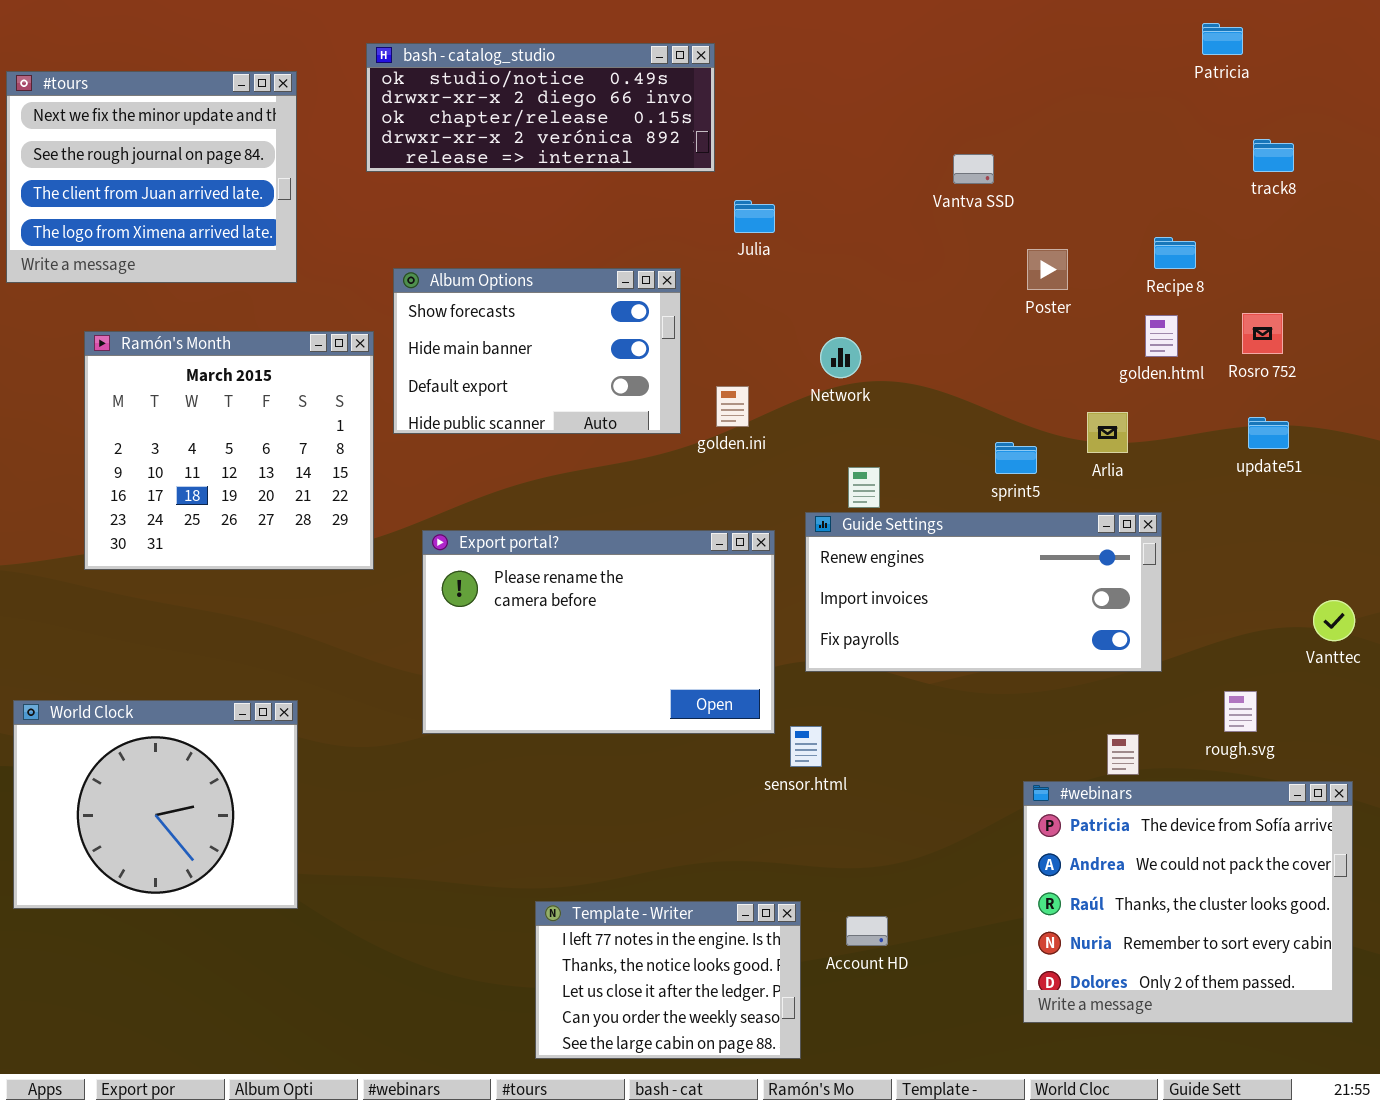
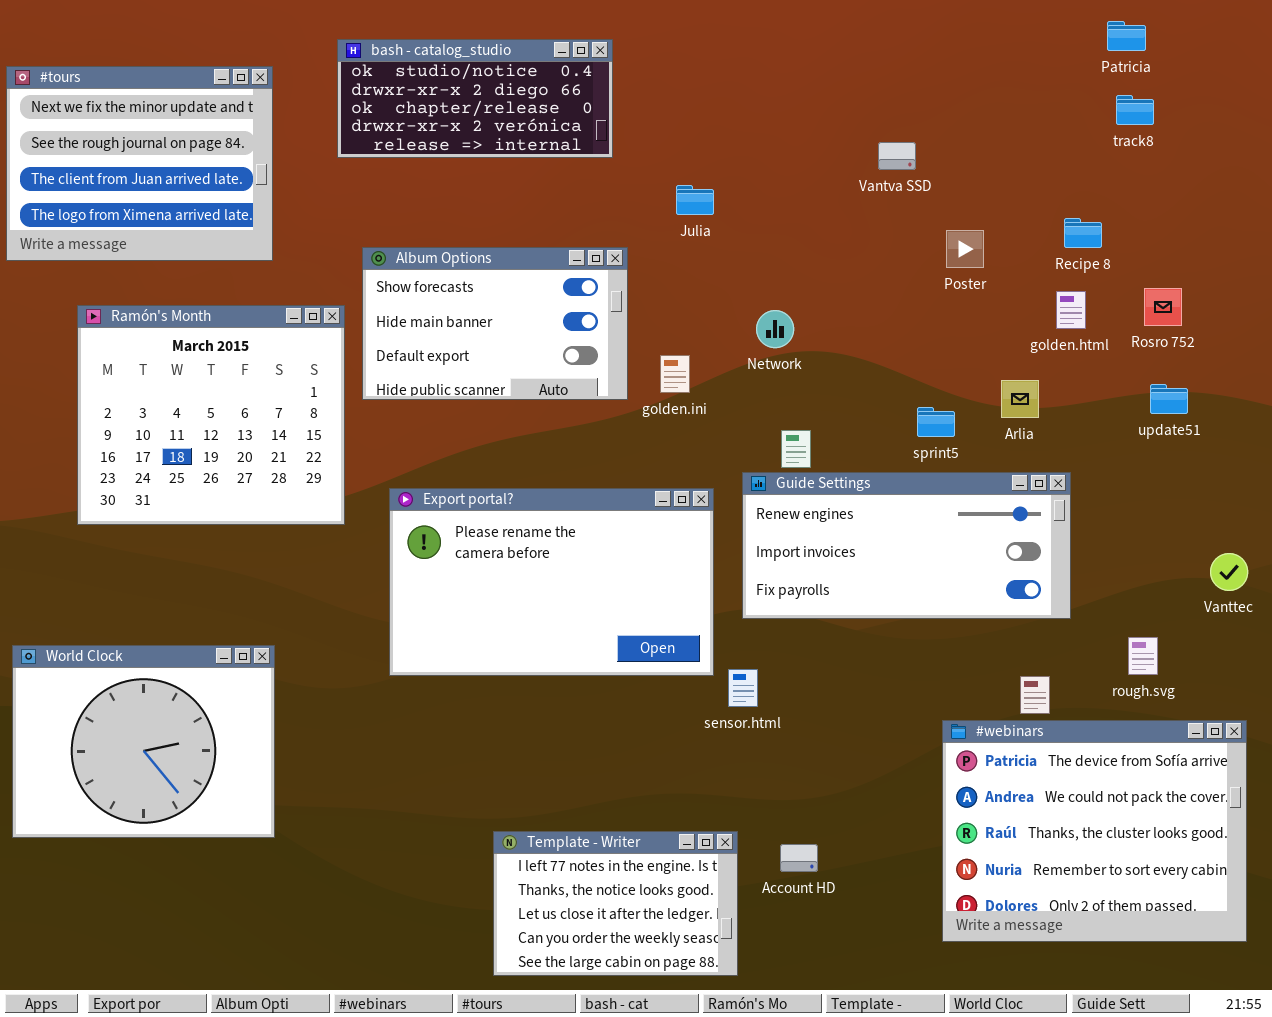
bash - catalog_studio: [366,43,715,172] -> [337,39,613,158], resized
track8: [1253,139,1294,172] -> [1116,95,1154,125], moved

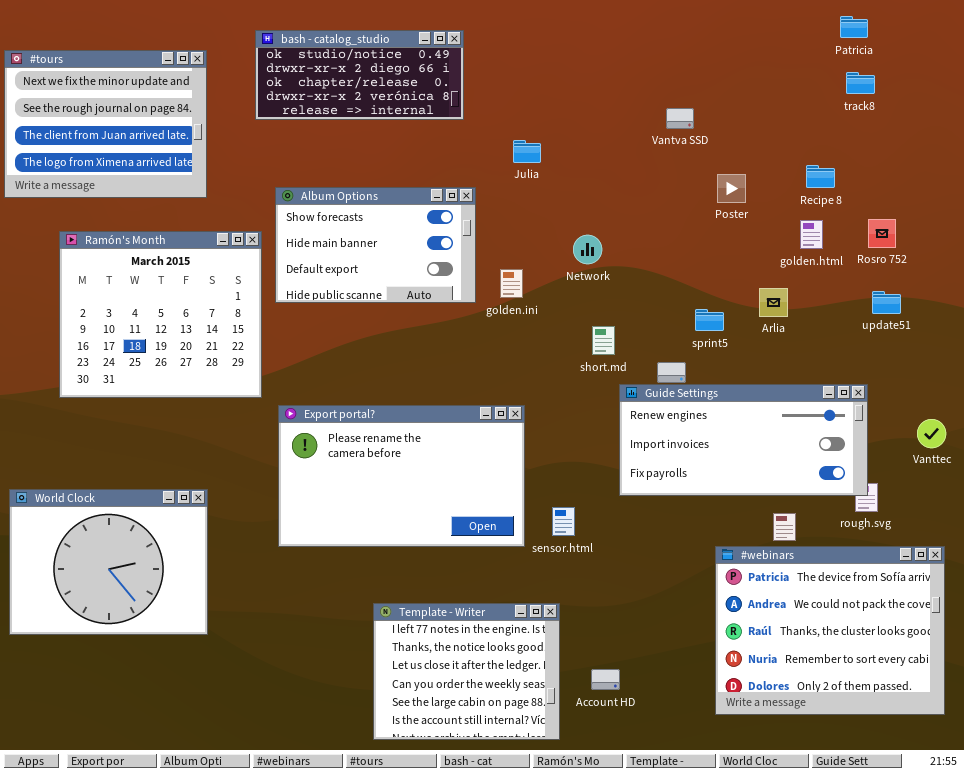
Guide Settings: [742,472,1071,619] -> [619,384,868,496], moved
Export portal?: [389,488,714,676] -> [278,405,525,547], moved
Template - Writer: [493,831,738,976] -> [373,603,560,740], resized
Account HD: [780,844,818,872] -> [591,669,620,690], moved

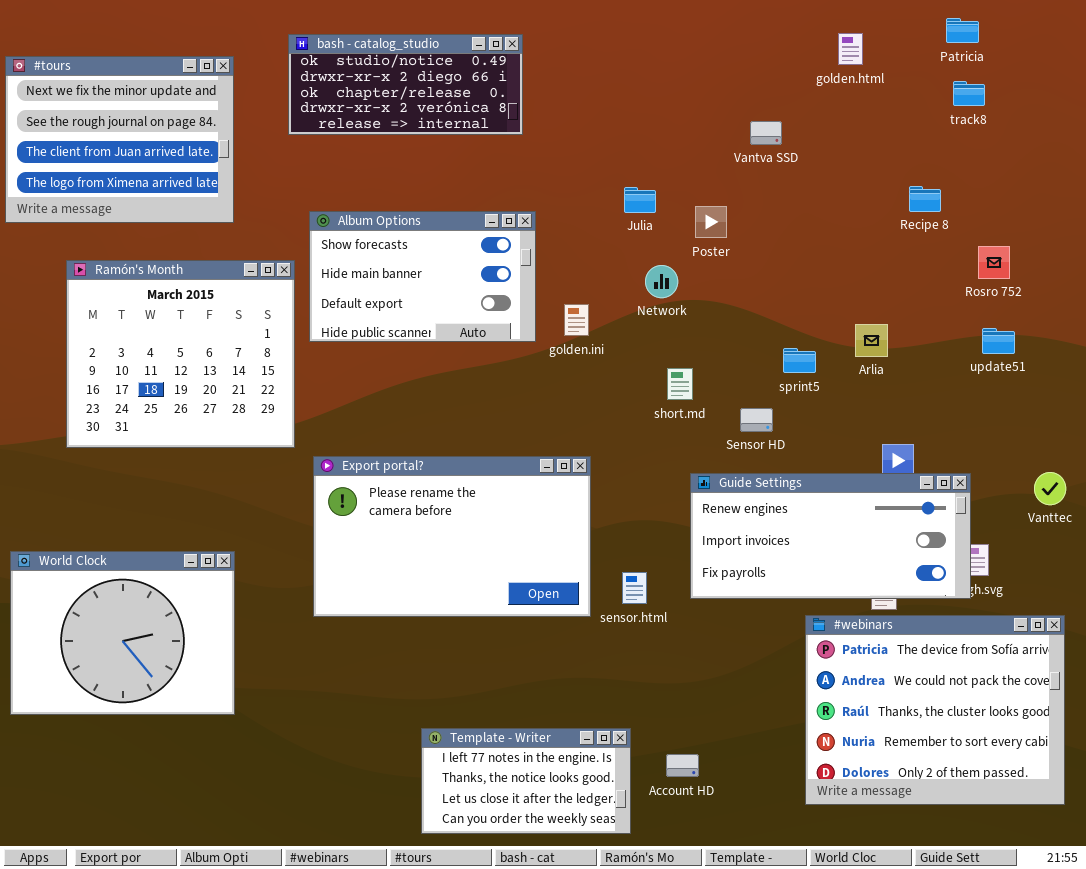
Julia: [513,140,541,163] -> [624,187,656,213], moved
Poster: [717,174,746,203] -> [695,206,727,238], moved
golden.html: [800,220,823,249] -> [838,33,863,65], moved
Guide Settings: [619,384,868,496] -> [690,473,971,599], moved
Template - Writer: [373,603,560,740] -> [421,728,631,834], resized

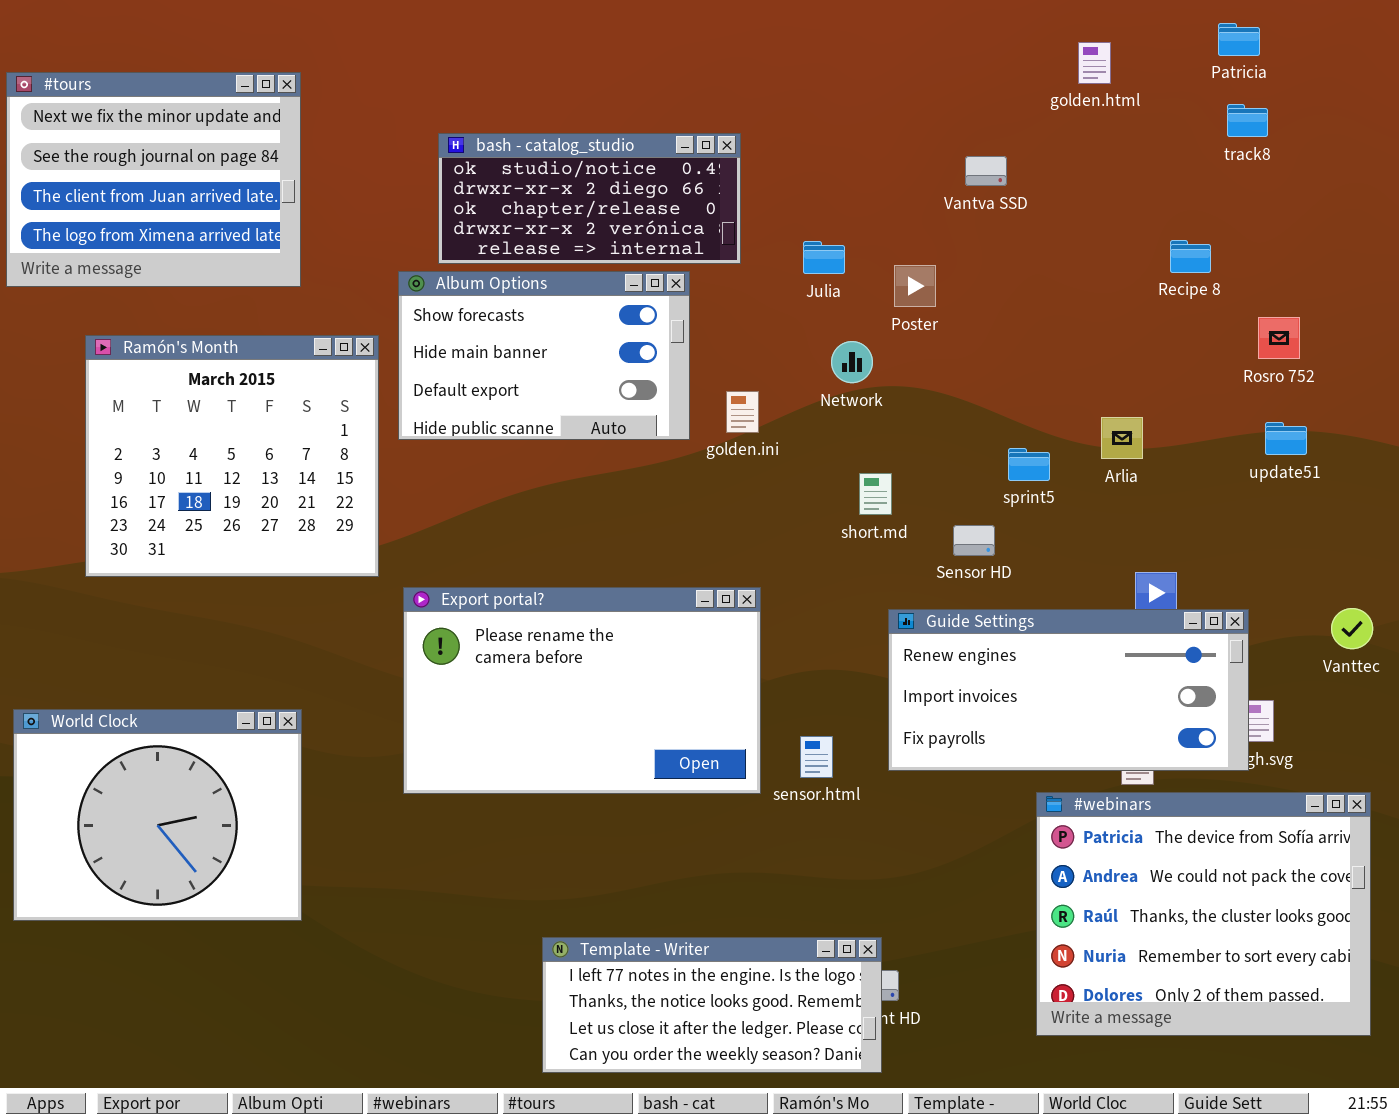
bash - catalog_studio: [288,34,523,135] -> [438,133,741,264], moved
Template - Writer: [421,728,631,834] -> [542,937,882,1073], resized

